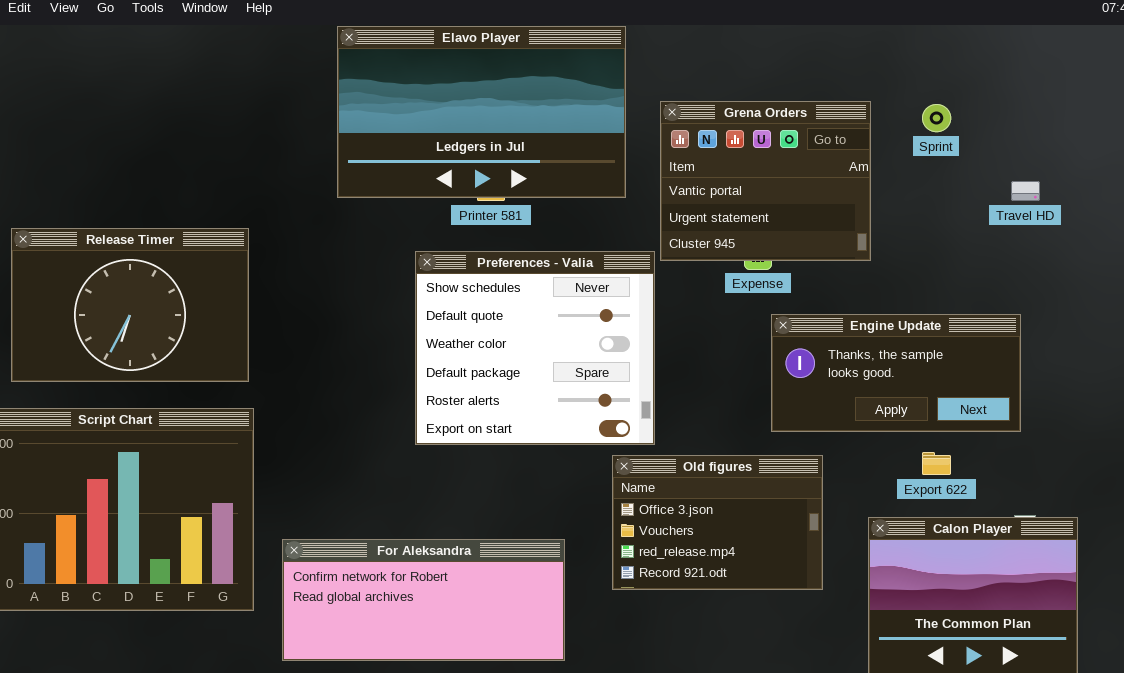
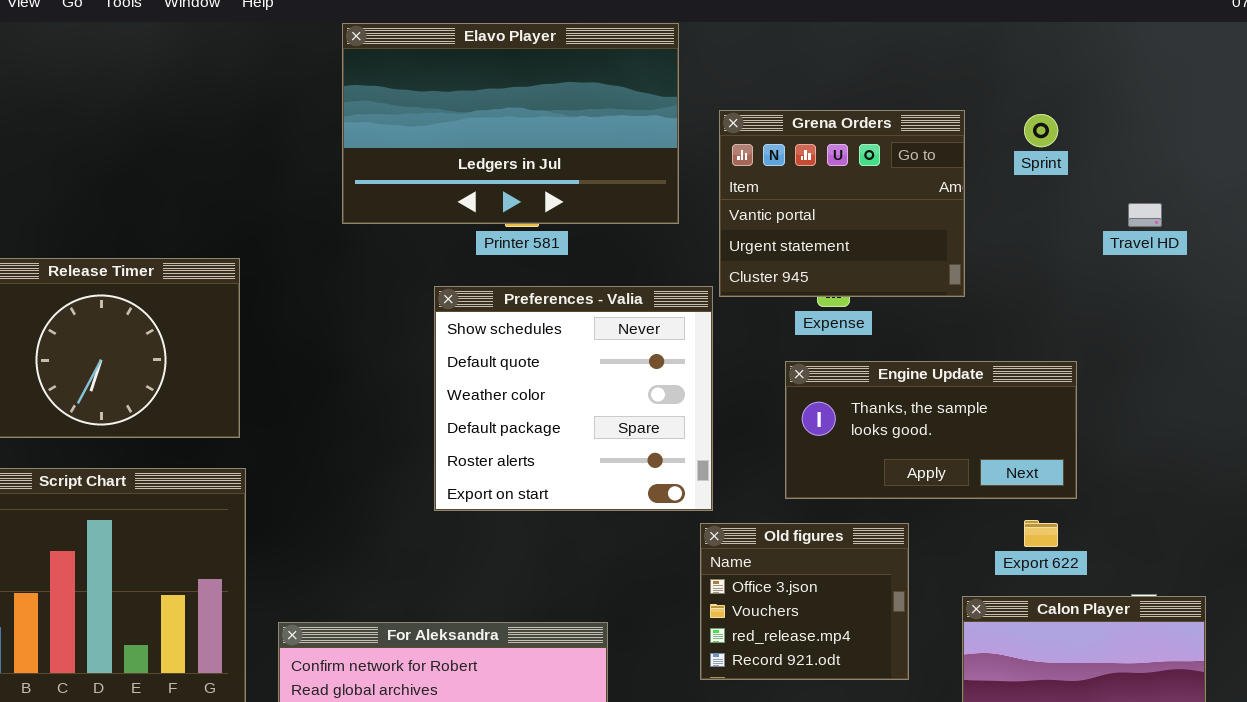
Engine Update: [771,314,1021,432] -> [785,361,1077,499], moved
Old figures: [612,455,823,590] -> [700,523,909,680], resized

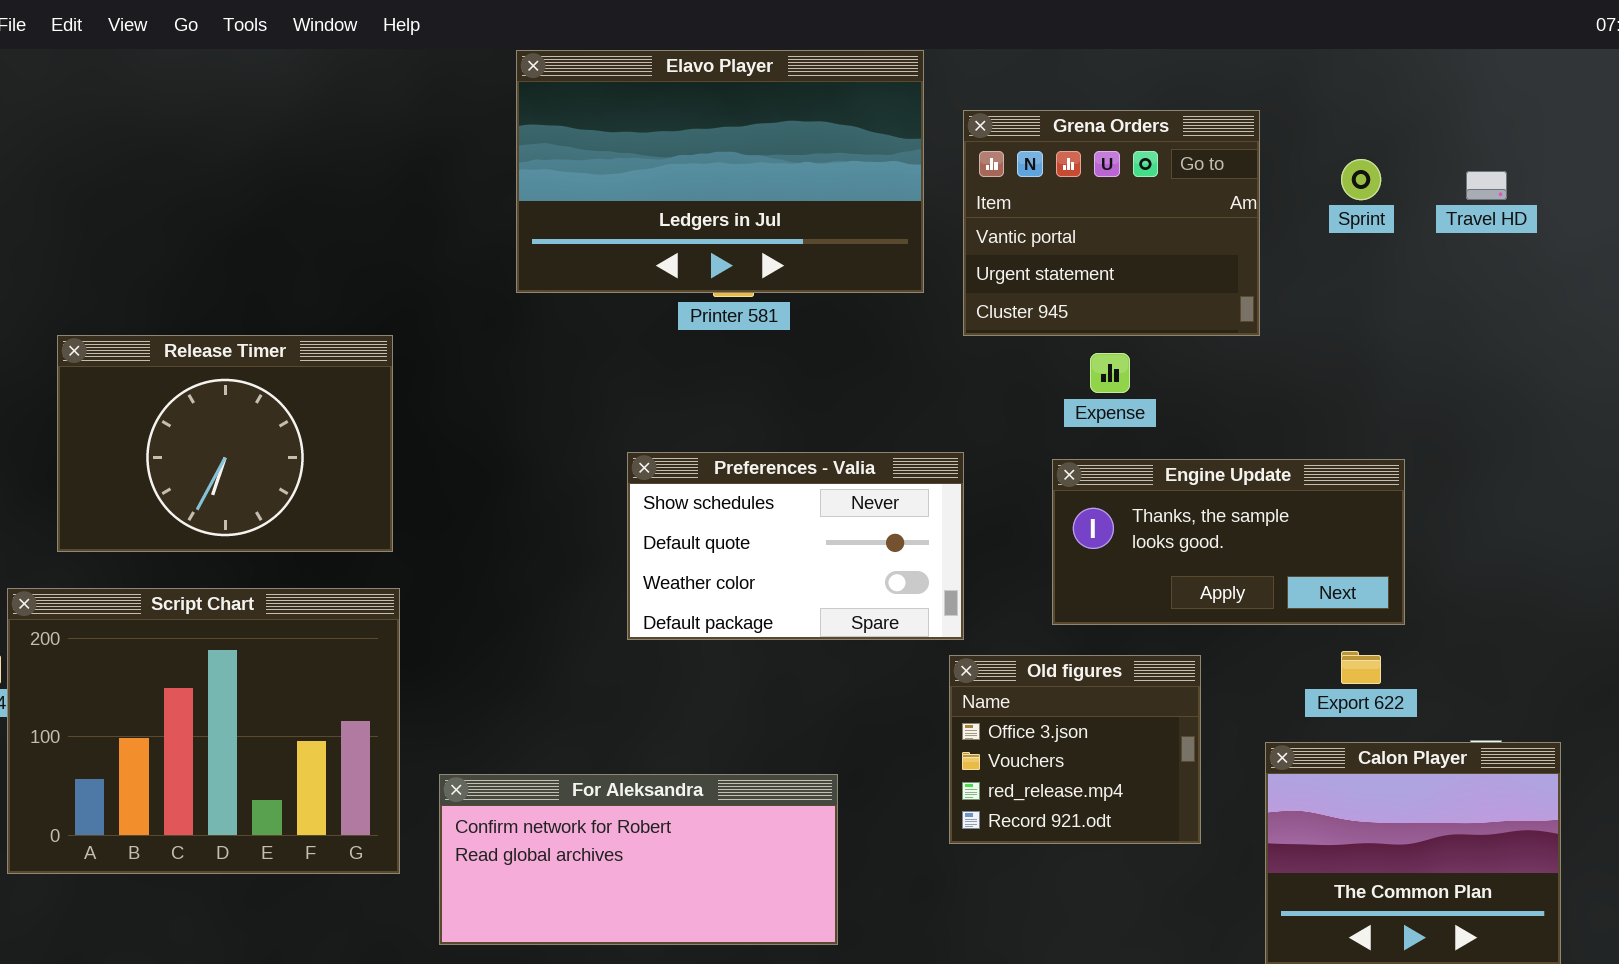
Grena Orders: [719,110,965,297] -> [963,110,1260,336], moved
Travel HD: [1128,203,1162,227] -> [1466,171,1507,200], moved
Preferences - Valia: [434,286,713,511] -> [627,452,964,640], resized

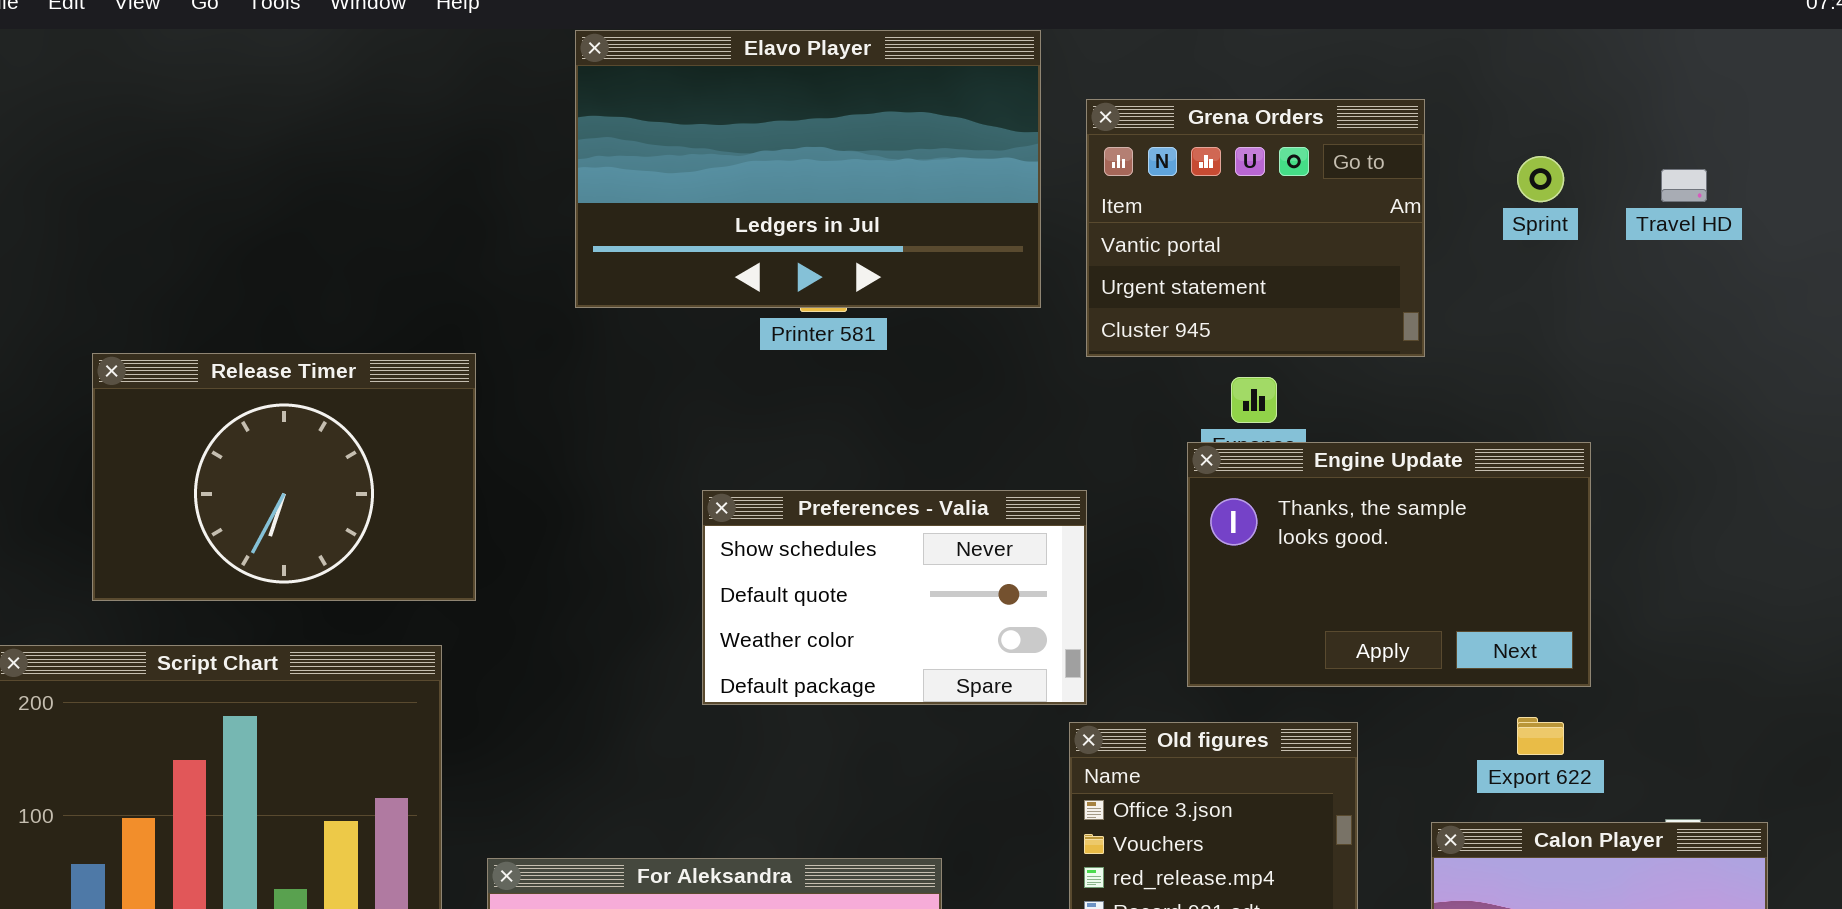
Release Timer: [57,335,393,552] -> [92,353,476,601], moved
Engine Update: [1052,459,1405,625] -> [1187,442,1591,687], resized

